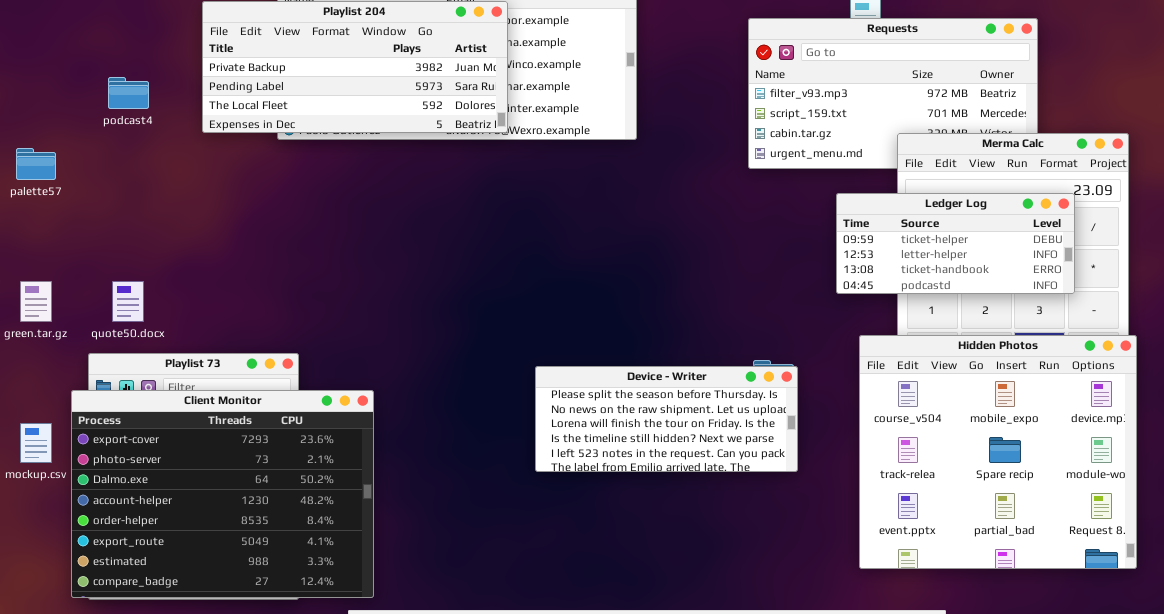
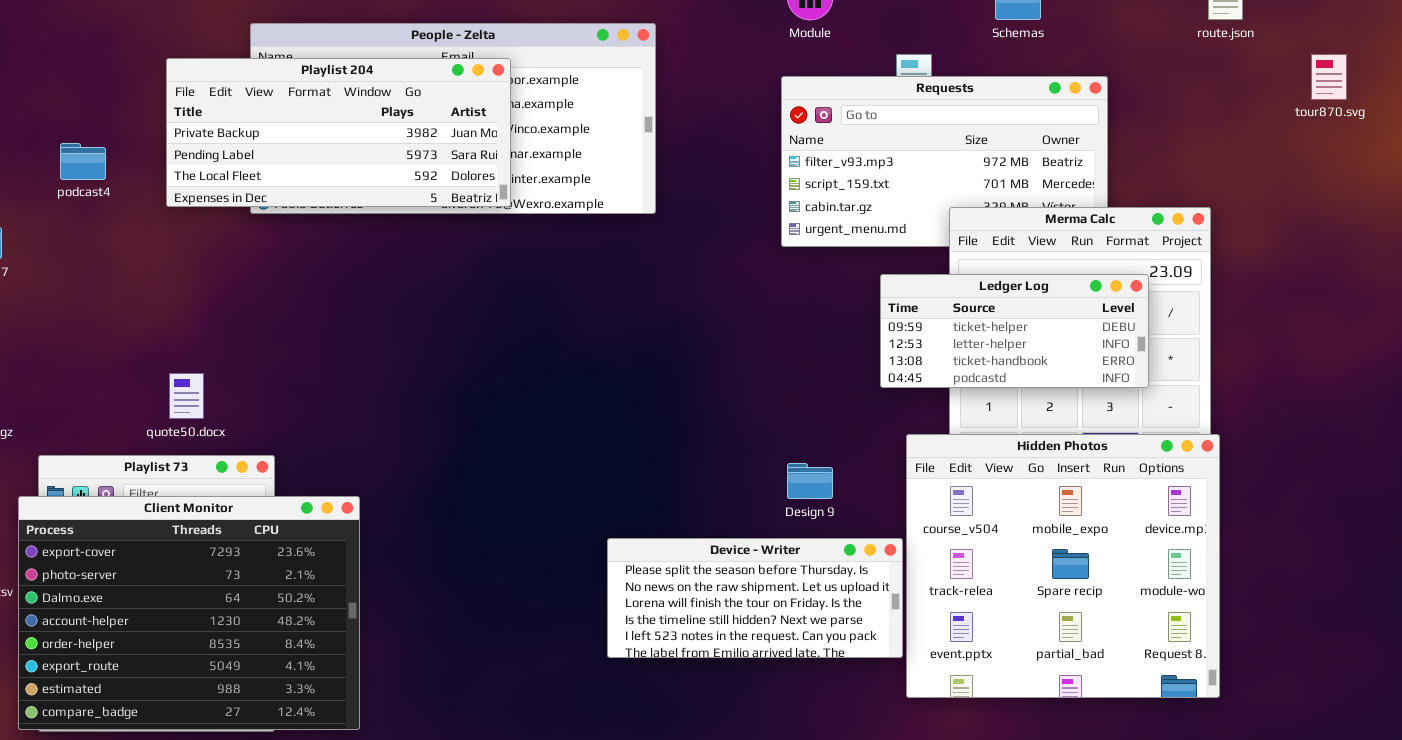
quote50.docx: [112,281,144,322] -> [169,373,204,419], moved
Device - Writer: [535,366,798,472] -> [607,538,903,658], moved

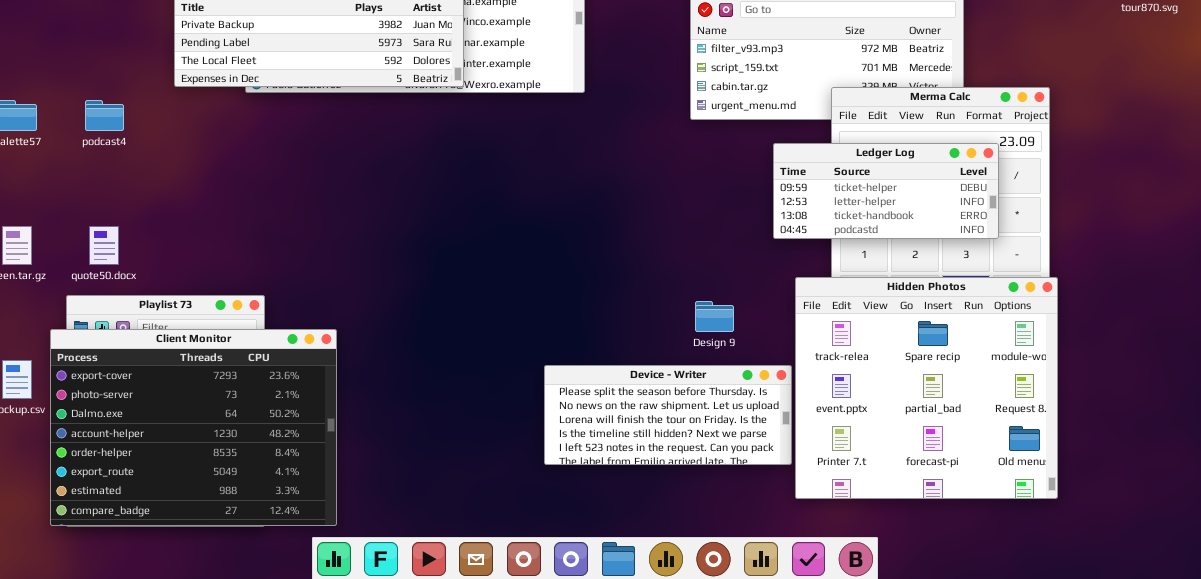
podcast4: [60,143,106,180] -> [85,100,124,131], moved
quote50.docx: [169,373,204,419] -> [89,226,119,265], moved
Hidden Photos: [906,434,1220,698] -> [795,277,1058,499], scrolled down 1 row

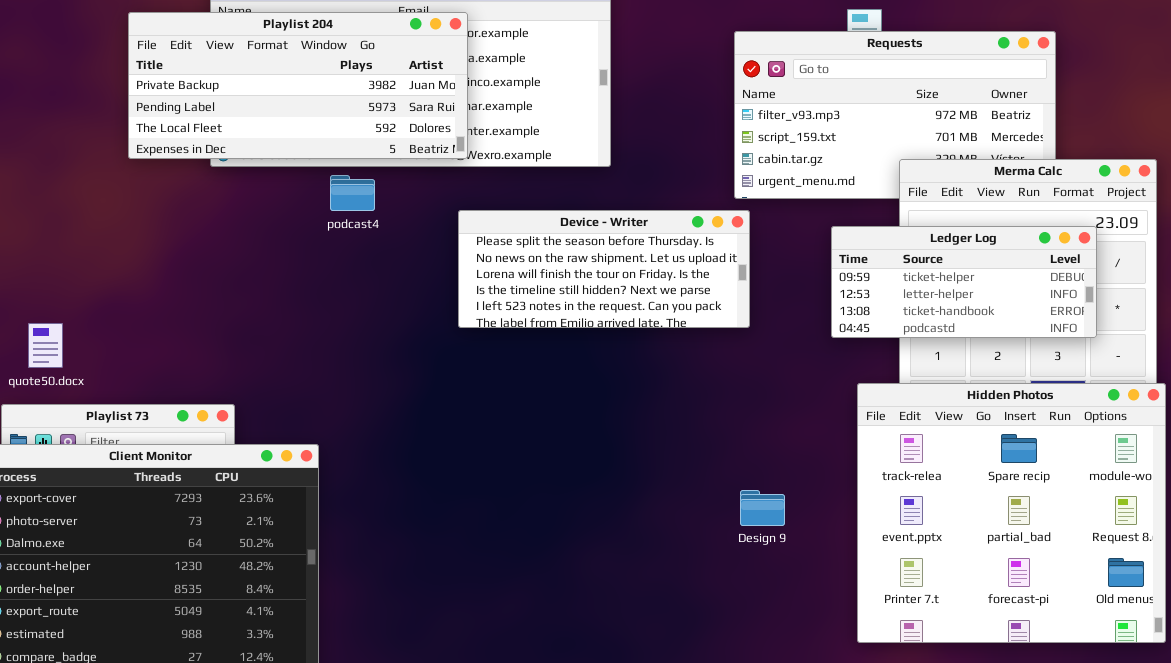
podcast4: [85,100,124,131] -> [330,175,375,211], moved
Design 9: [695,301,734,332] -> [740,490,785,526], moved
Device - Writer: [544,365,792,465] -> [458,210,750,328], moved

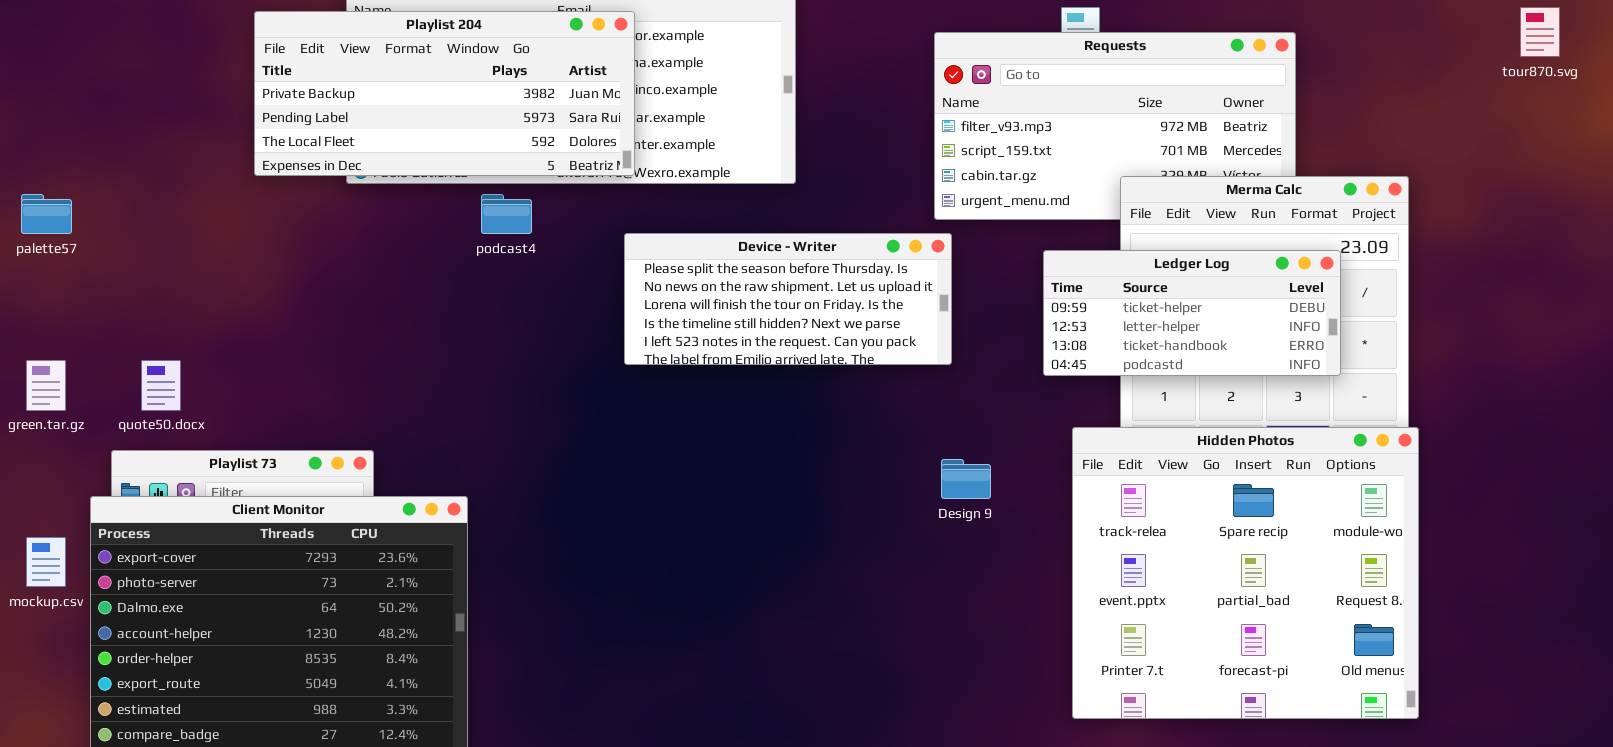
Design 9: [740,490,785,526] -> [941,459,991,499], moved

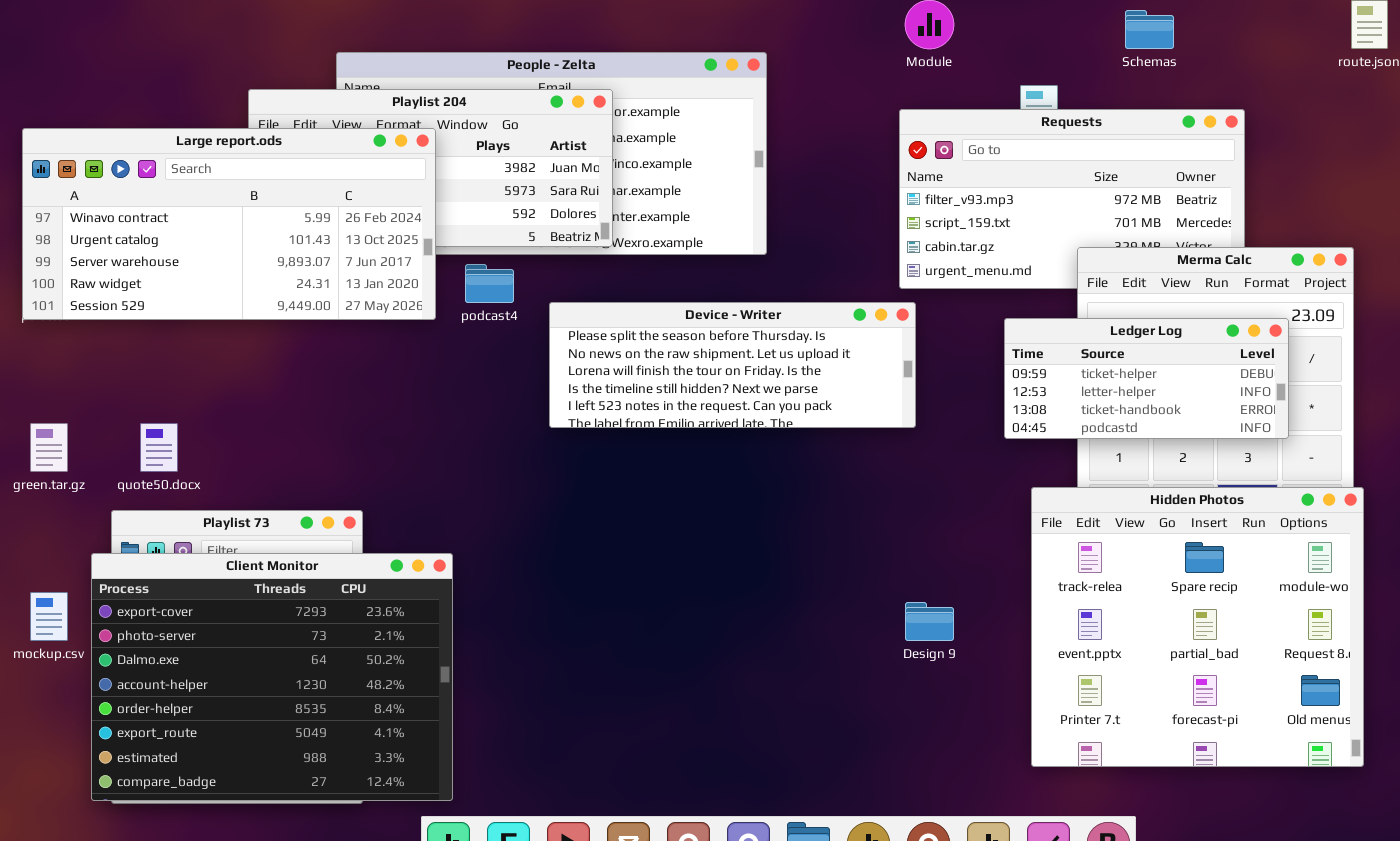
Large report.ods: none -> [22,128,436,320], opened
Device - Writer: [624,233,952,365] -> [549,302,916,428], resized
Design 9: [941,459,991,499] -> [905,602,954,641], moved

